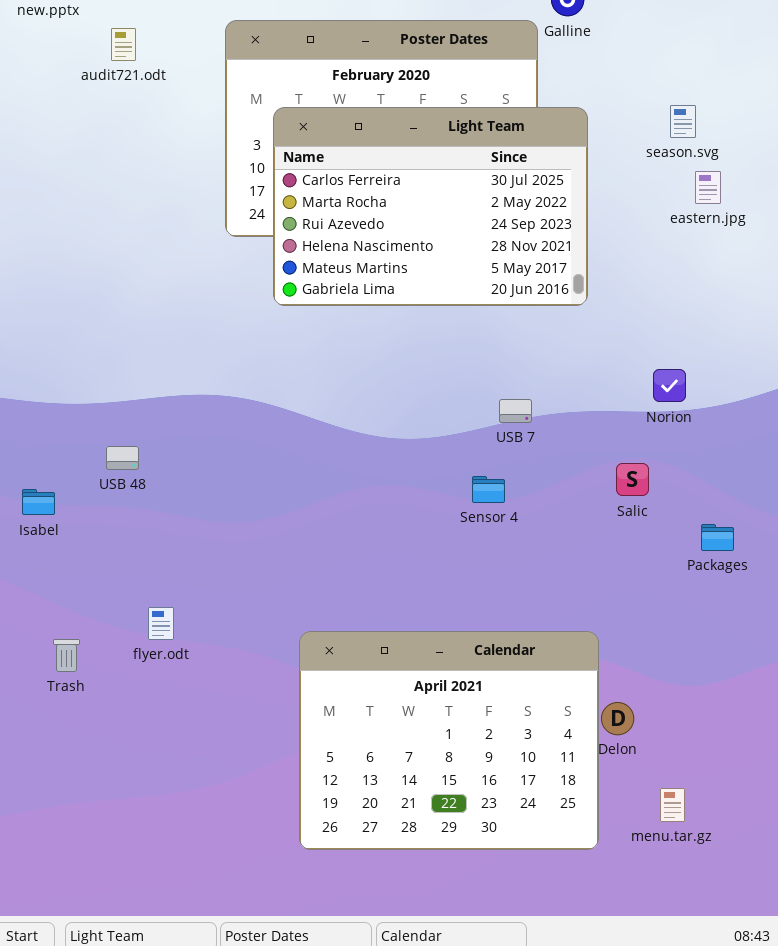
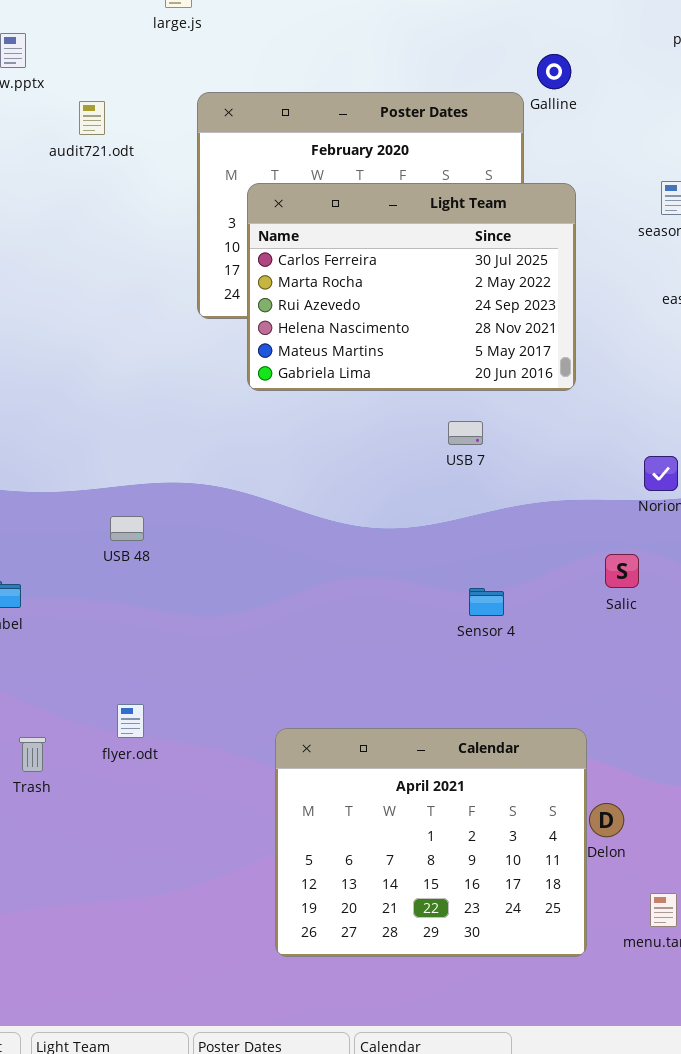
USB 7: [499,399,532,423] -> [448,421,483,445], moved
USB 48: [106,446,139,470] -> [110,516,144,541], moved
Sensor 4: [472,476,505,503] -> [469,588,504,616], moved

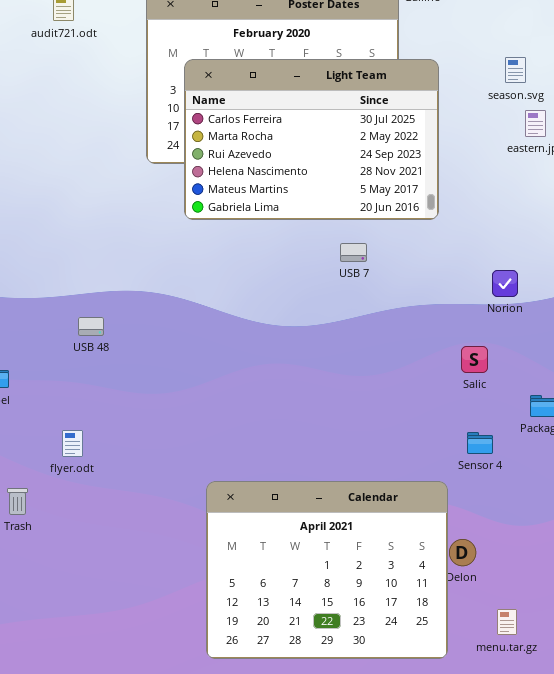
Sensor 4: [469,588,504,616] -> [467,432,493,454], moved
flyer.odt: [117,704,144,738] -> [62,430,83,457], moved

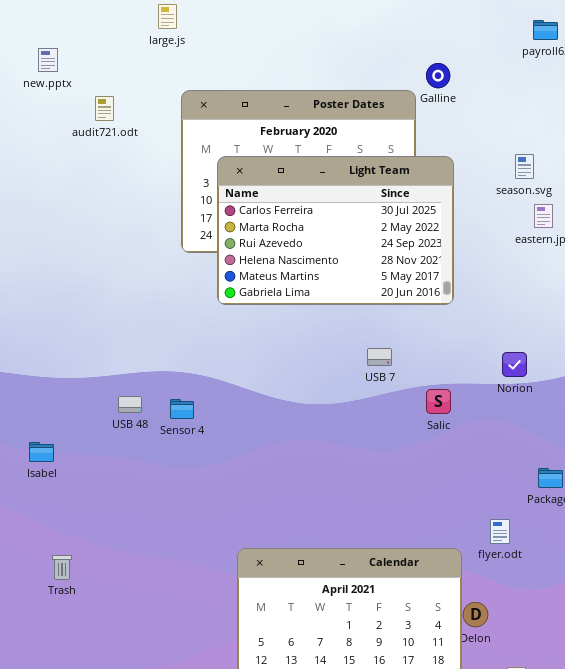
USB 7: [340,243,367,262] -> [367,348,392,366], moved
Salic: [461,346,488,373] -> [426,389,451,414], moved
flyer.odt: [62,430,83,457] -> [490,519,510,544], moved
Sensor 4: [467,432,493,454] -> [170,399,194,419], moved

